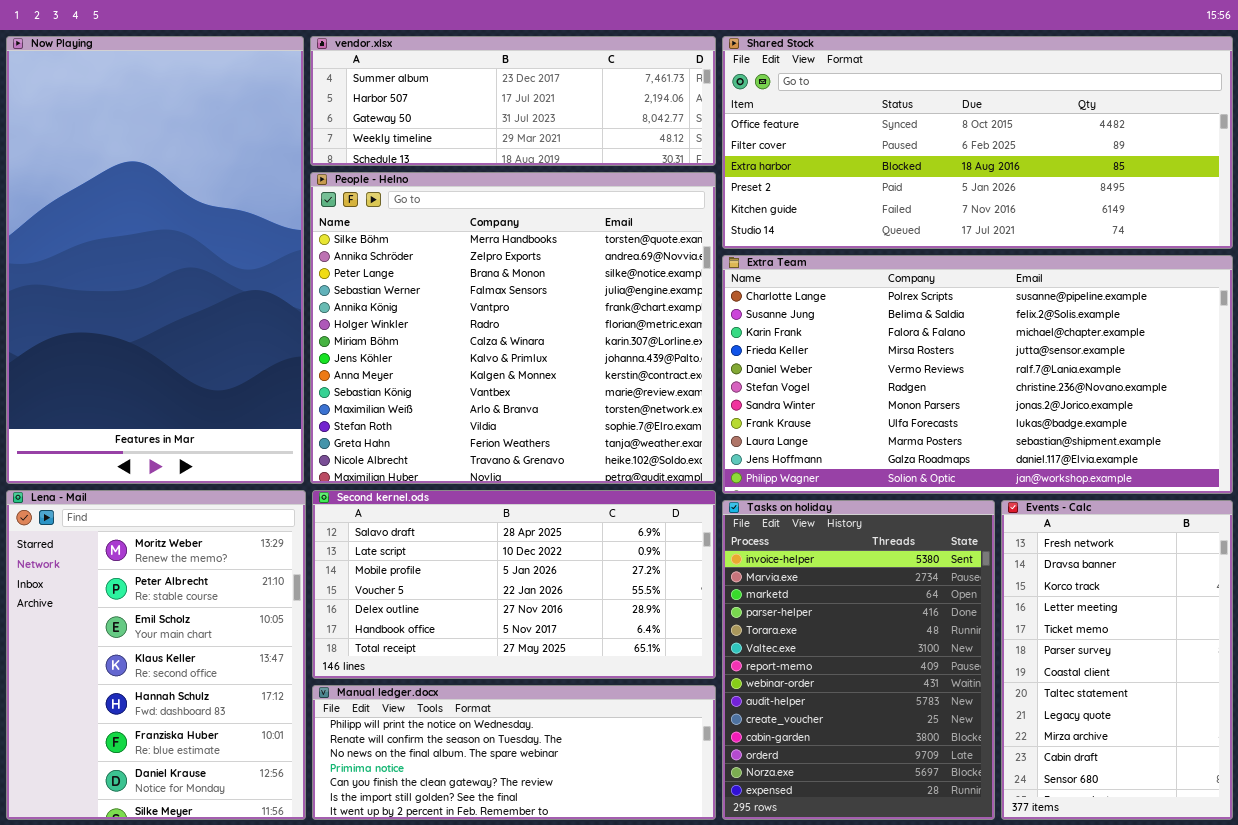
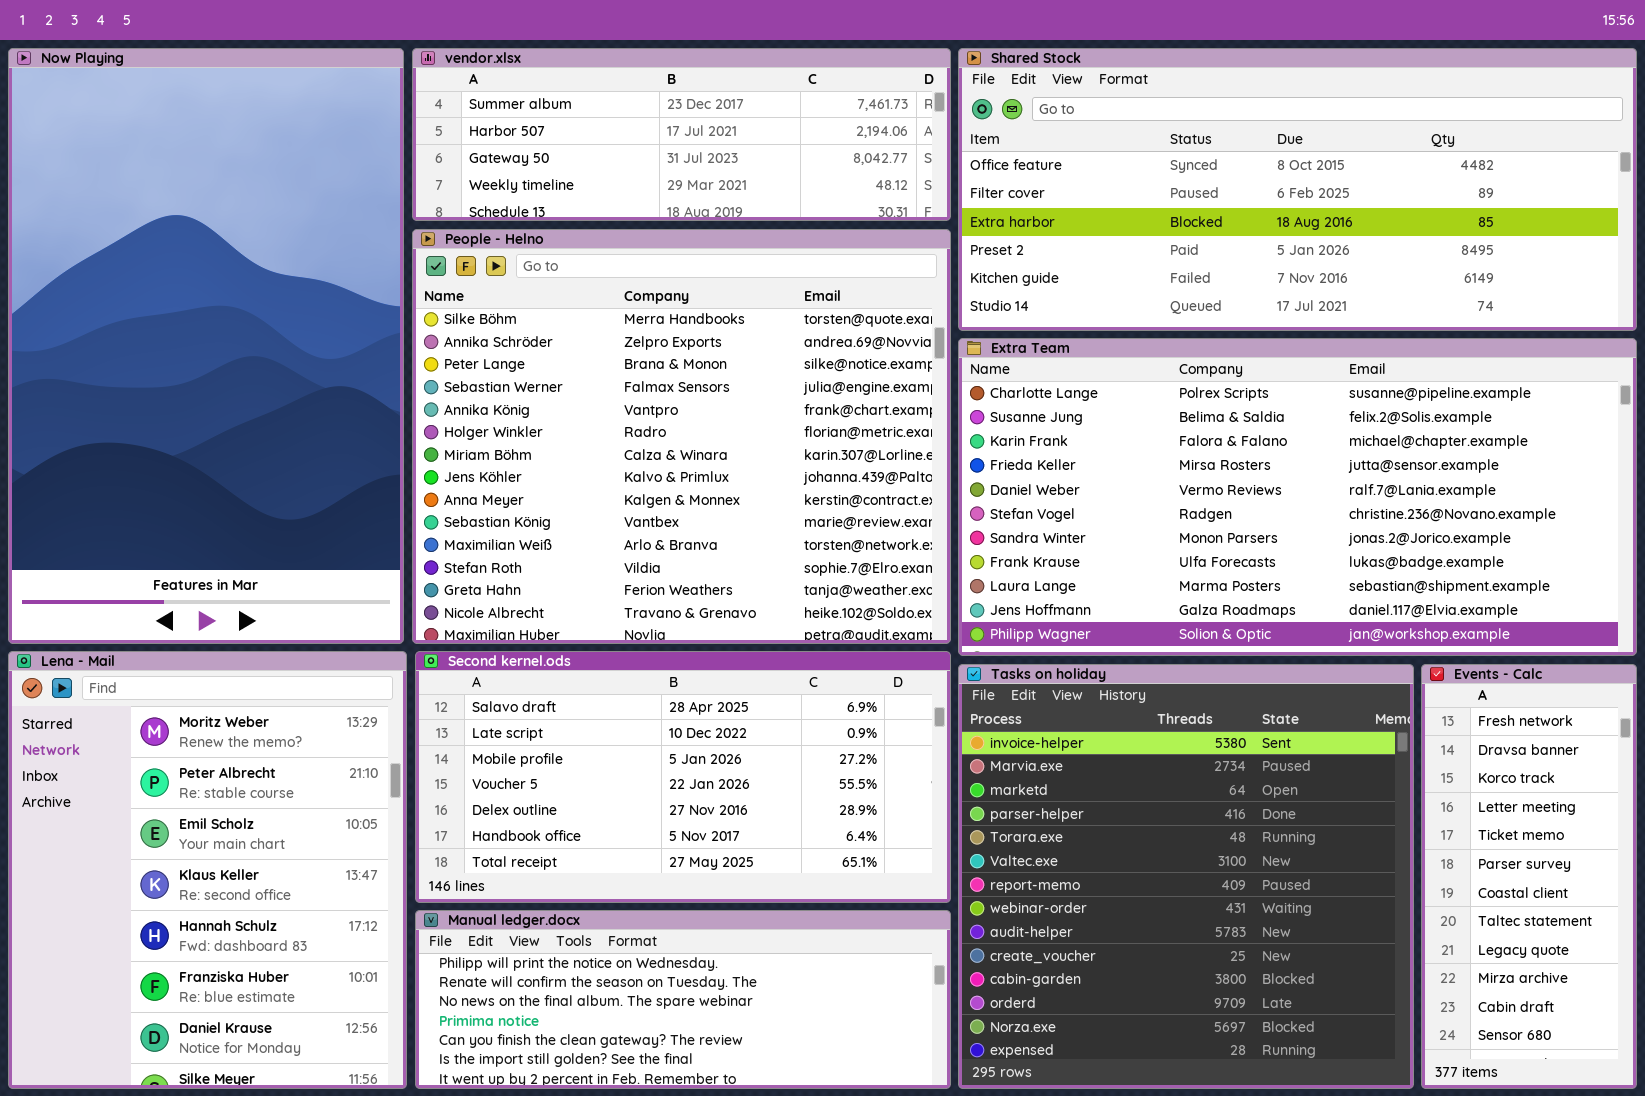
Tasks on holiday: [722,500,995,820] -> [958,664,1414,1089], resized
Events - Calc: [1001,500,1233,820] -> [1421,664,1637,1089], resized

